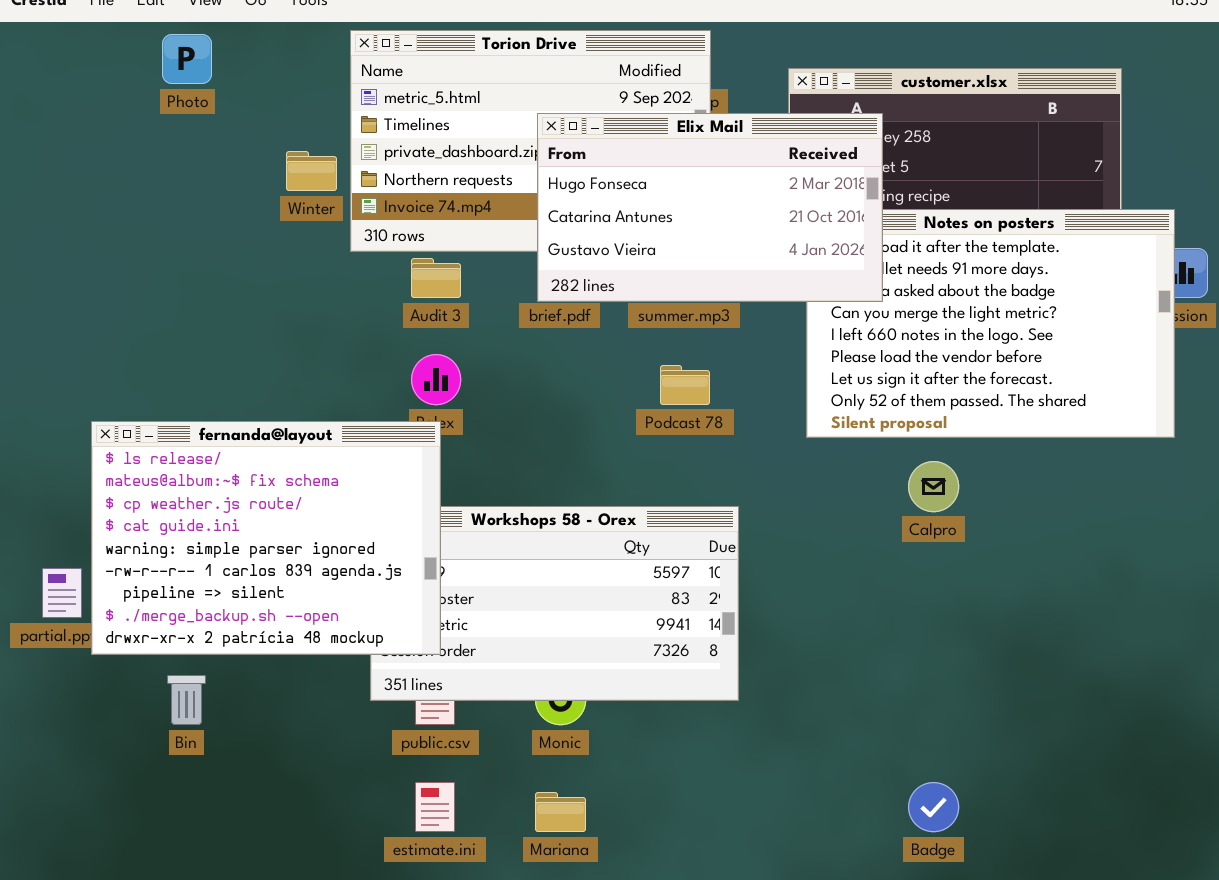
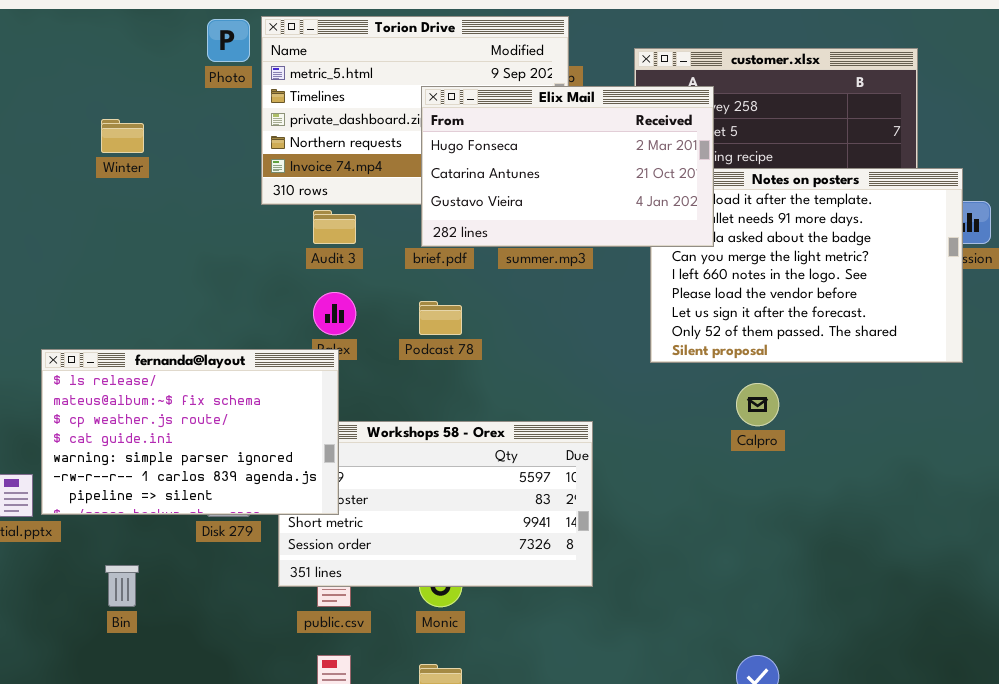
Photo: [162,34,212,84] -> [207,19,250,62], moved
Winter: [286,151,337,191] -> [101,119,144,153], moved
Podcast 78: [660,365,710,405] -> [419,301,462,335], moved
fernanda@layout: [91,421,441,655] -> [41,349,339,515], resized

